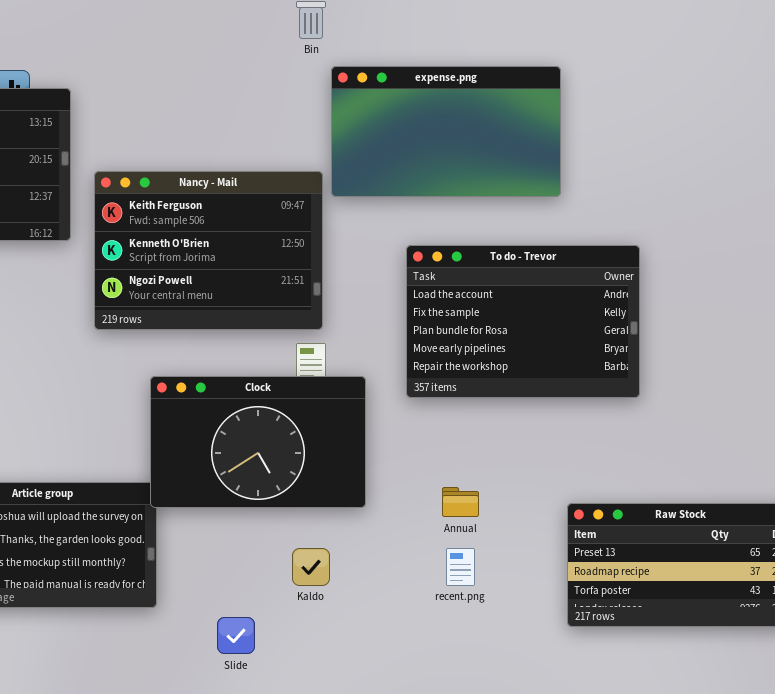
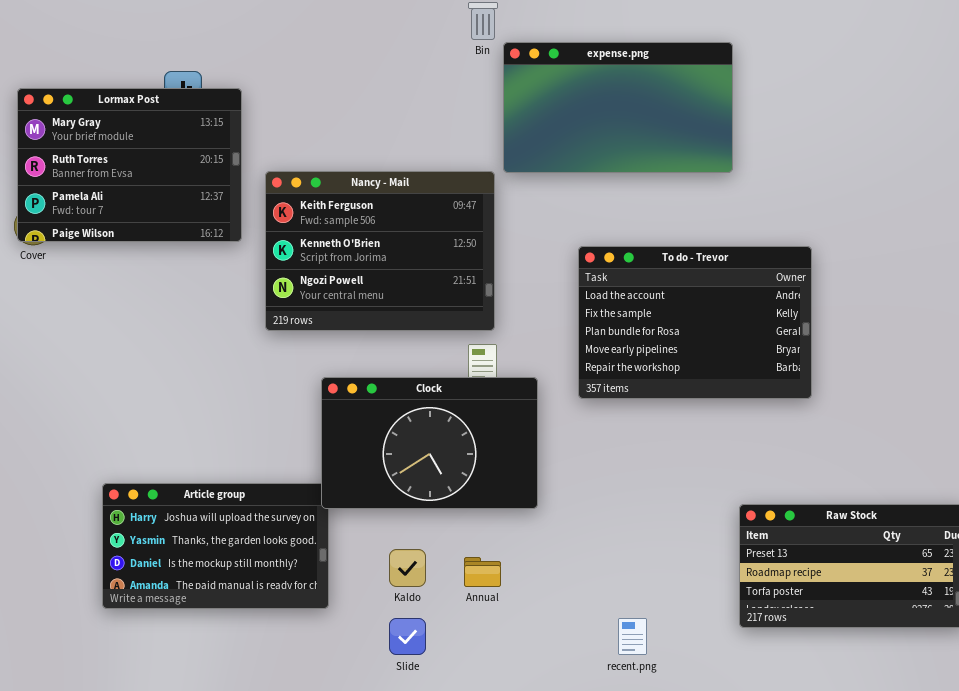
expense.png: [331,66,561,197] -> [503,42,733,173], moved
Annual: [442,487,479,517] -> [464,557,501,587], moved
Kaldo: [292,548,330,586] -> [389,549,426,587], moved
recent.png: [446,548,475,586] -> [618,618,647,655], moved

